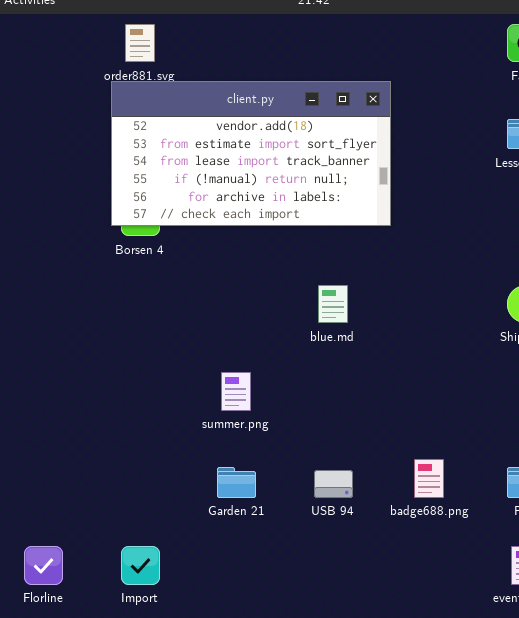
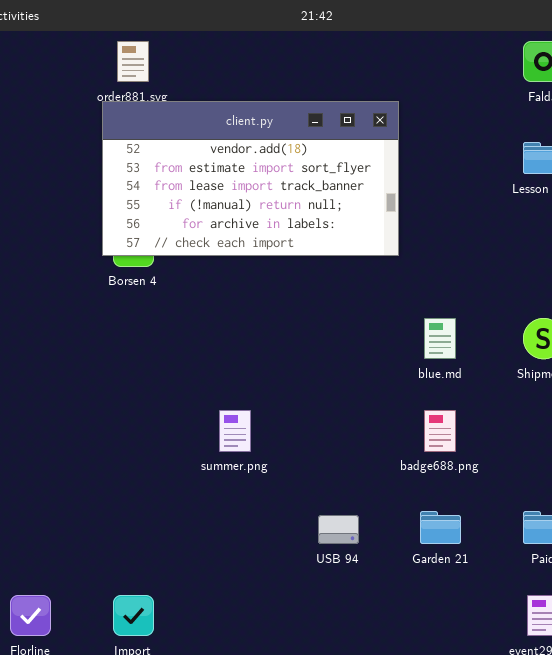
blue.md: [318,285,348,323] -> [424,318,456,359], moved
badge688.png: [414,459,444,498] -> [424,410,456,452], moved
Garden 21: [217,467,256,498] -> [420,511,461,544], moved

